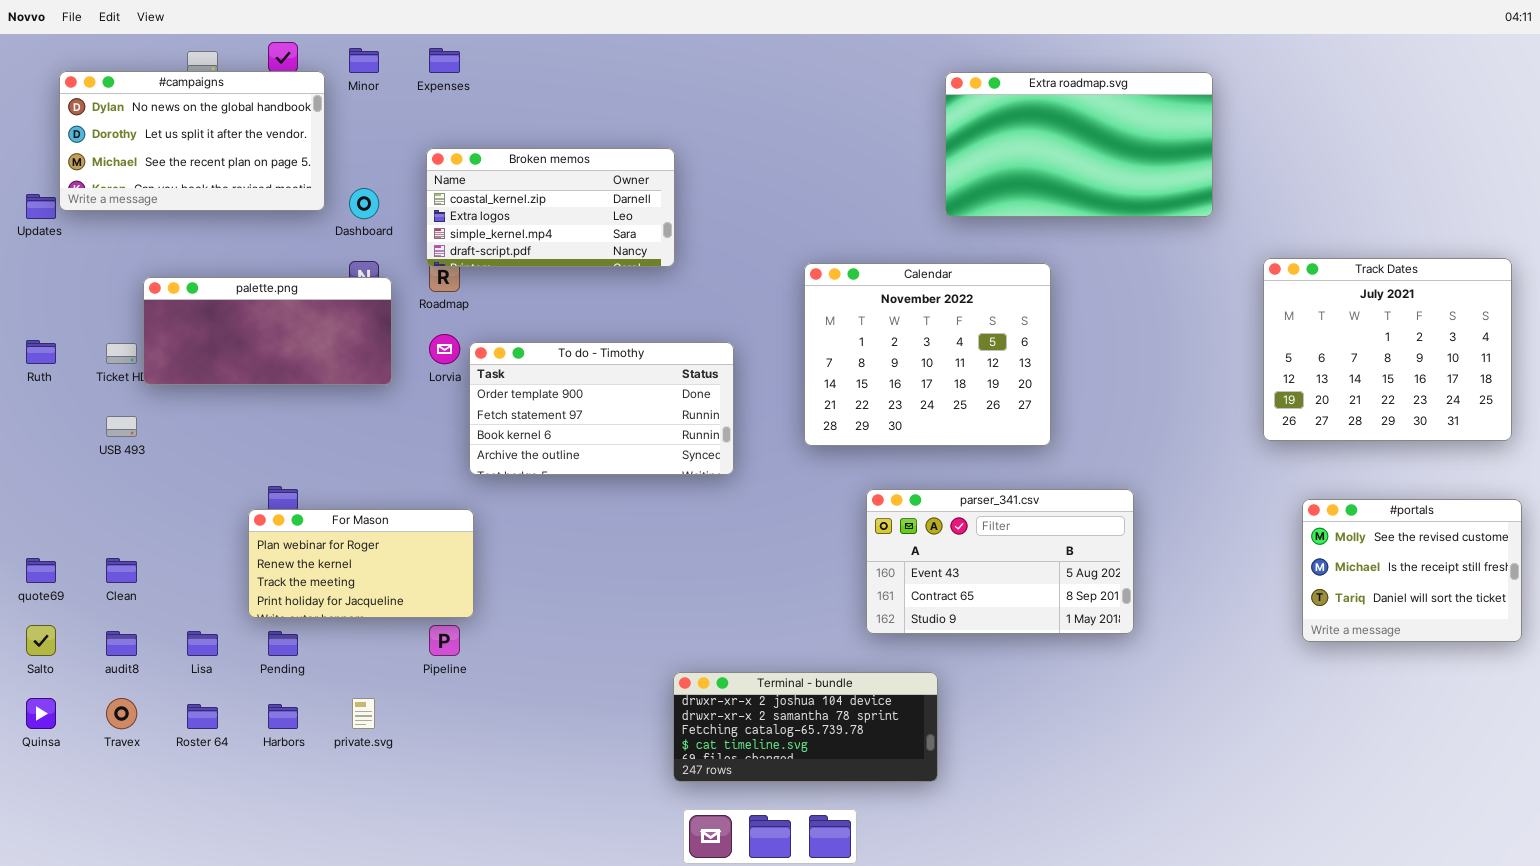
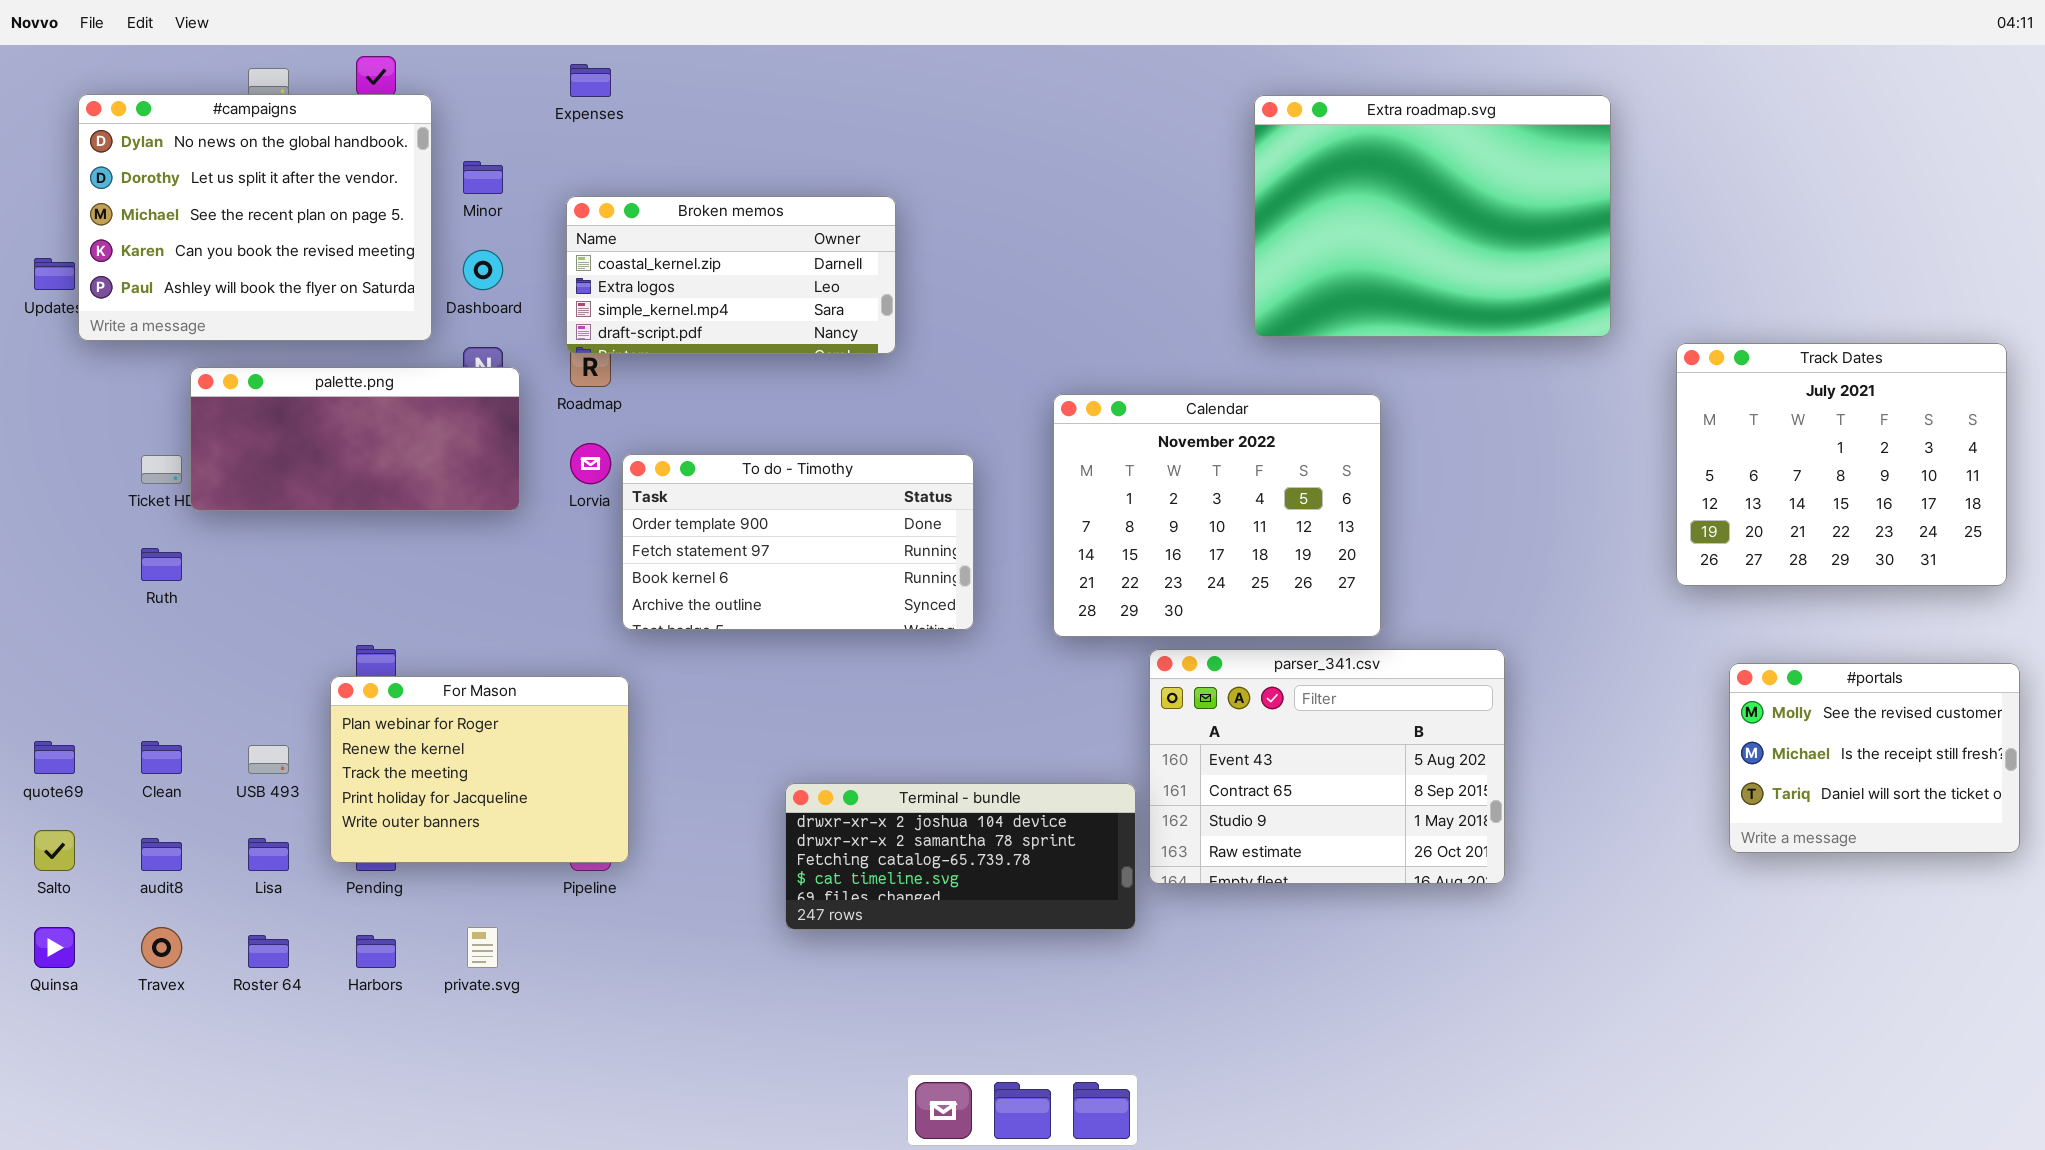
Minor: [349,48,379,73] -> [463,161,503,194], moved
#campaigns: [59,71,325,211] -> [78,94,432,341], resized
Extra roadmap.svg: [945,72,1213,217] -> [1254,95,1611,337], resized
Calendar: [804,263,1051,446] -> [1053,394,1381,637], moved
Ruth: [26,340,56,364] -> [141,548,182,581], moved
USB 493: [106,416,137,437] -> [248,745,289,774], moved
parser_341.csv: [866,489,1134,634] -> [1149,649,1505,884], resized
For Mason: [248,509,474,618] -> [330,676,629,863], resized
Terminal - bundle: [673,672,938,782] -> [785,783,1136,930], moved

